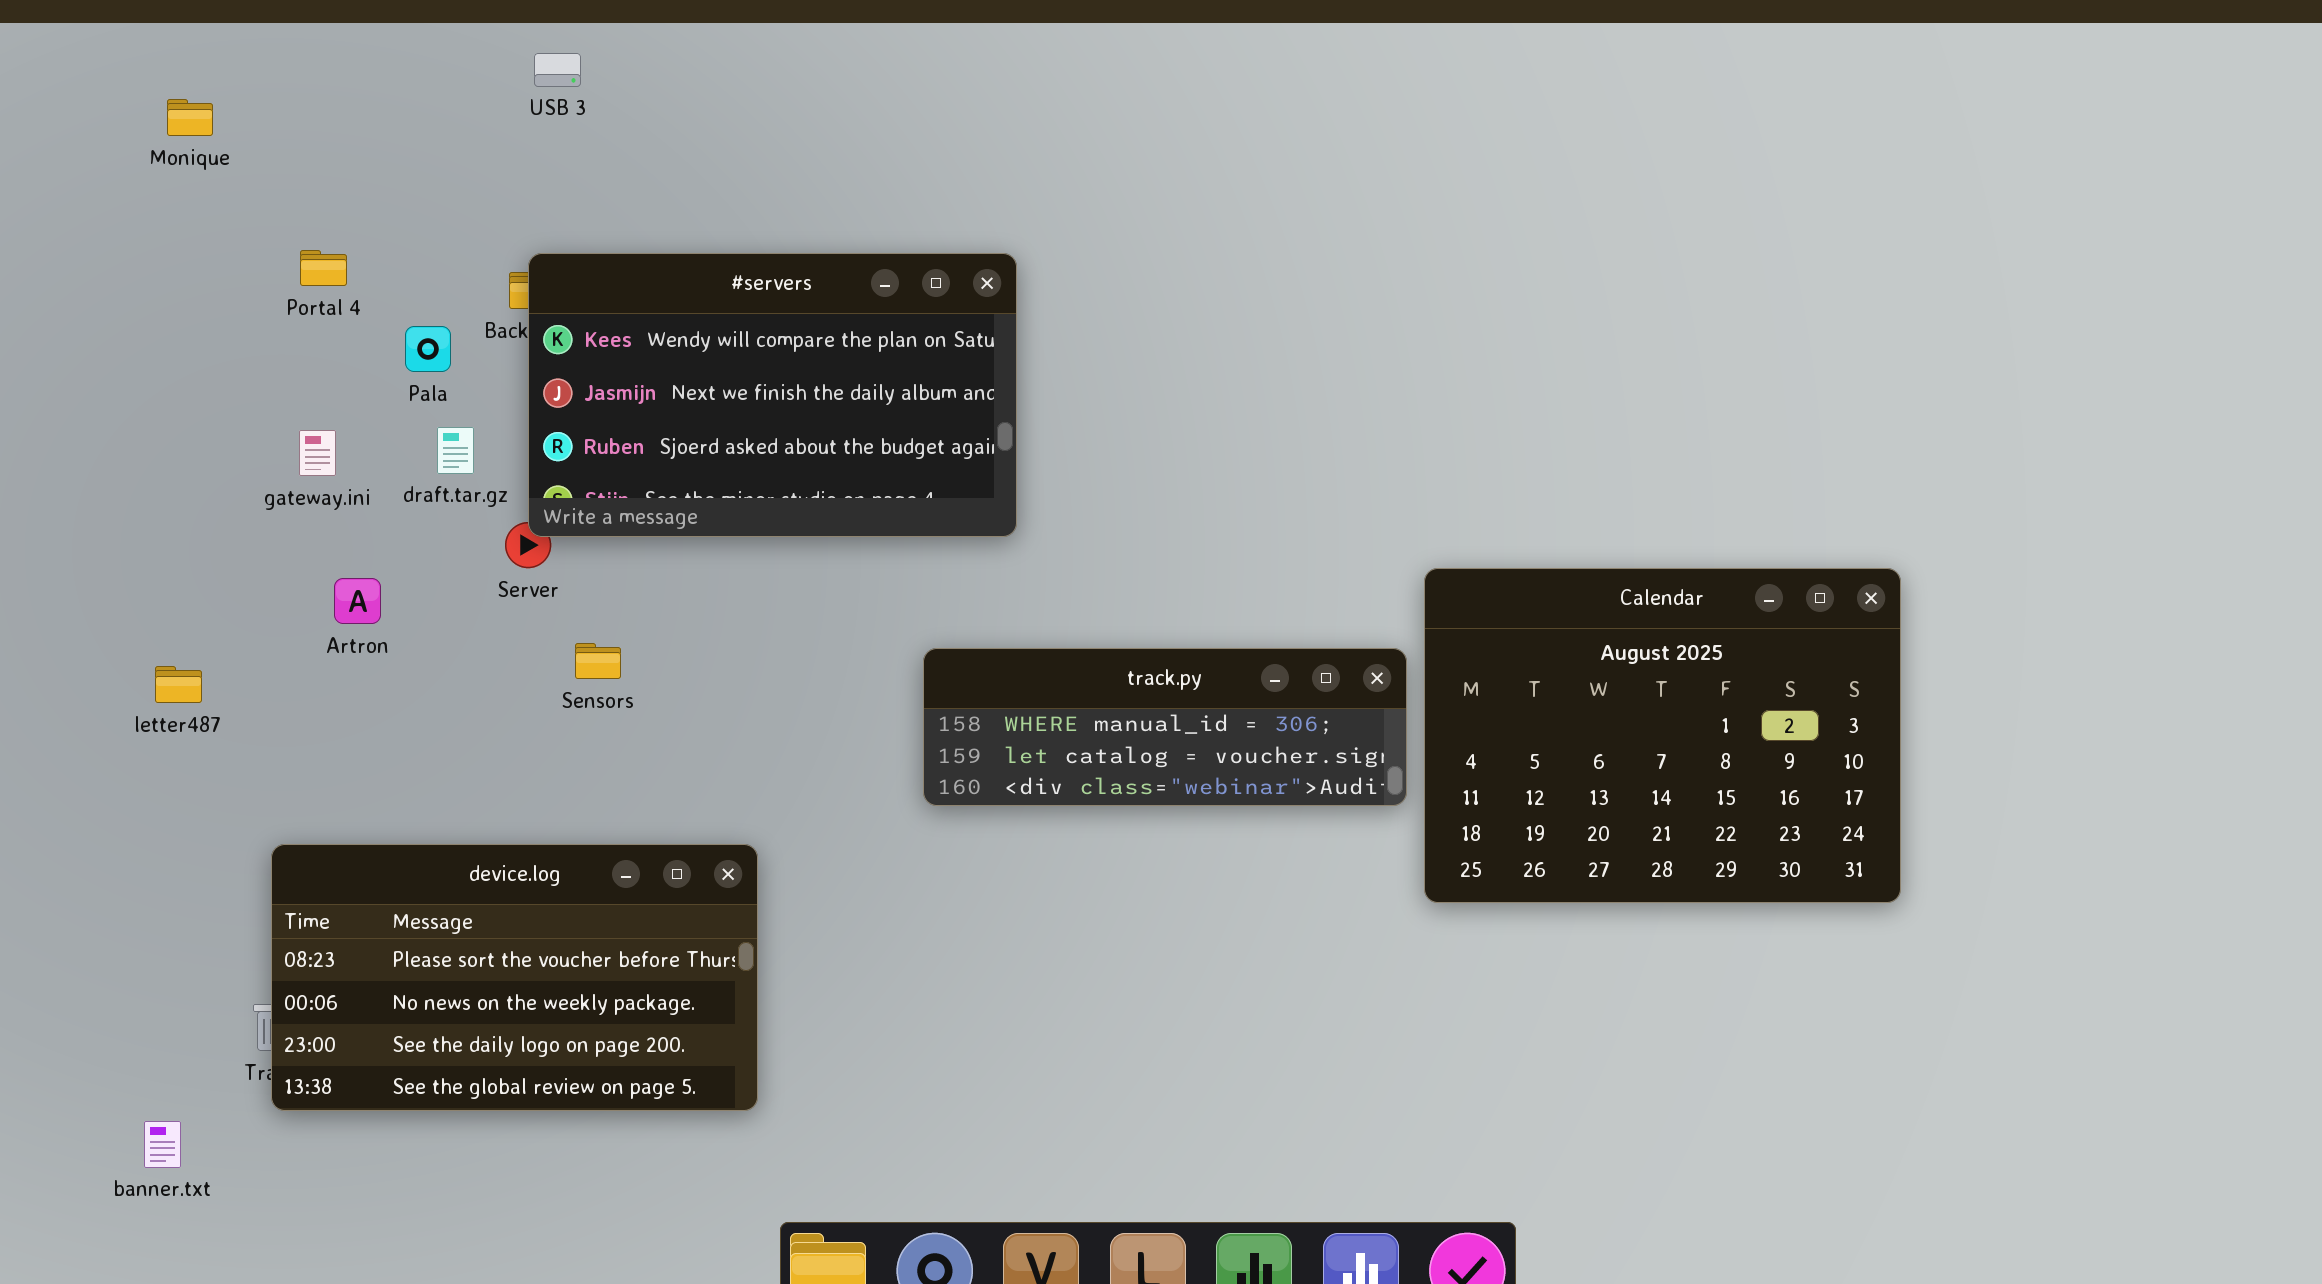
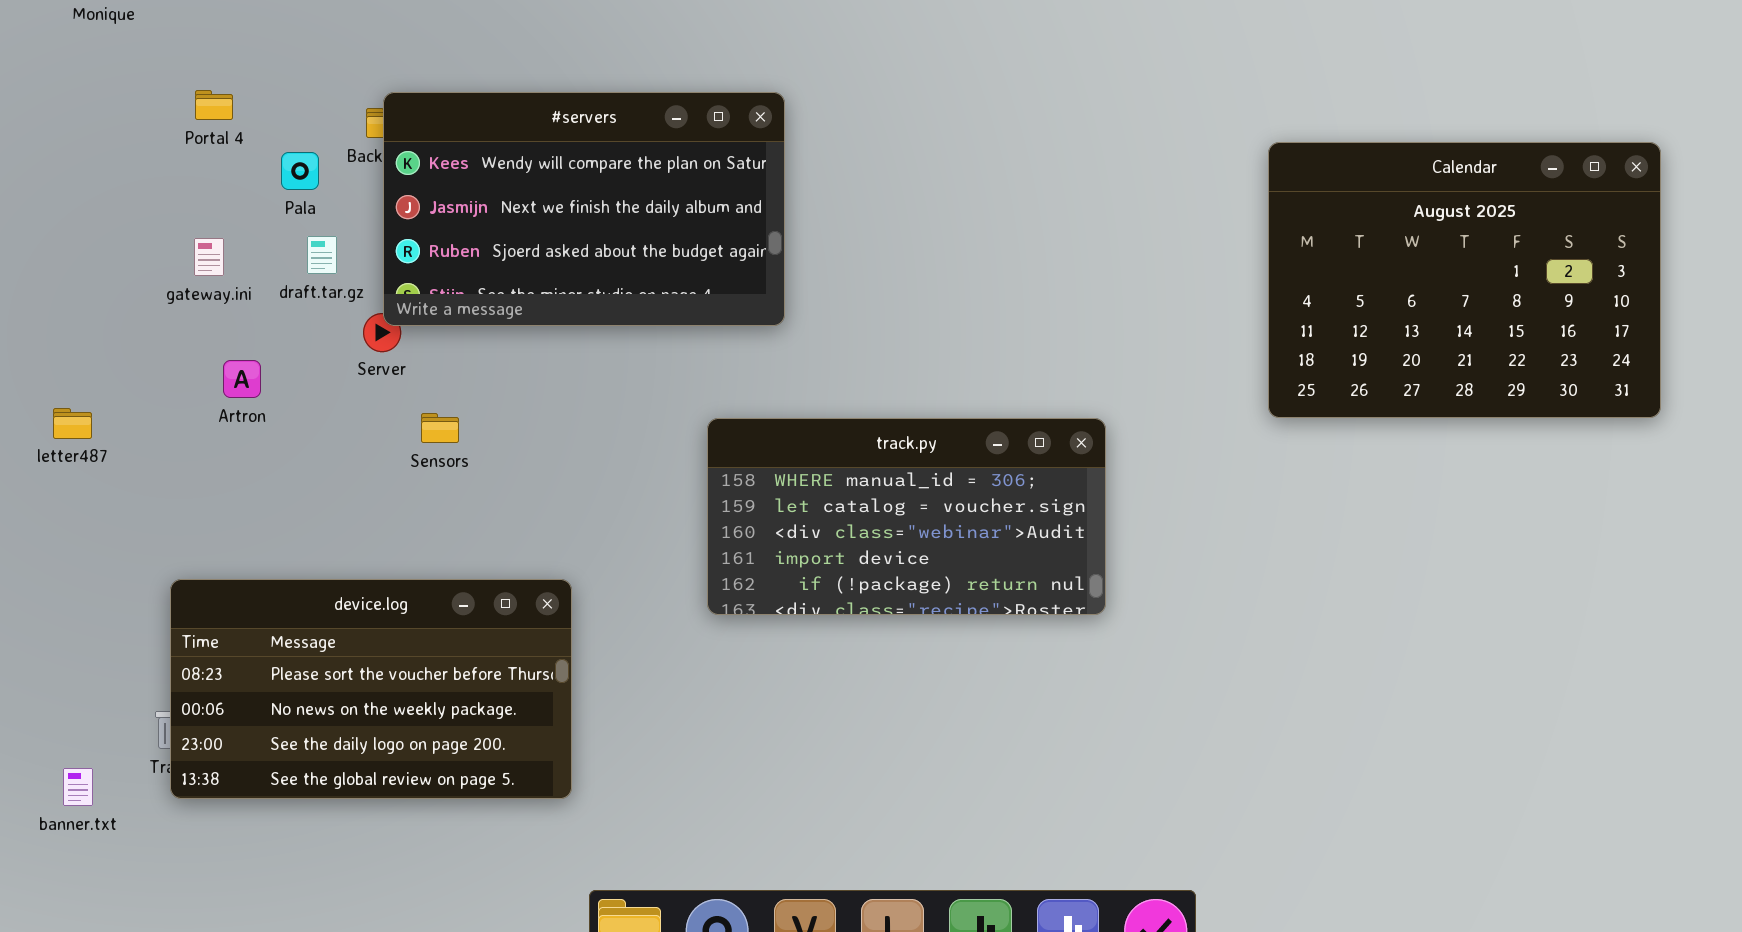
Calendar: [1424,568,1901,903] -> [1268,142,1661,418], moved
track.py: [923,648,1407,806] -> [707,418,1106,615], resized
letter487: [155,666,202,703] -> [53,408,92,439], moved
banner.txt: [144,1121,181,1168] -> [63,768,93,806], moved

